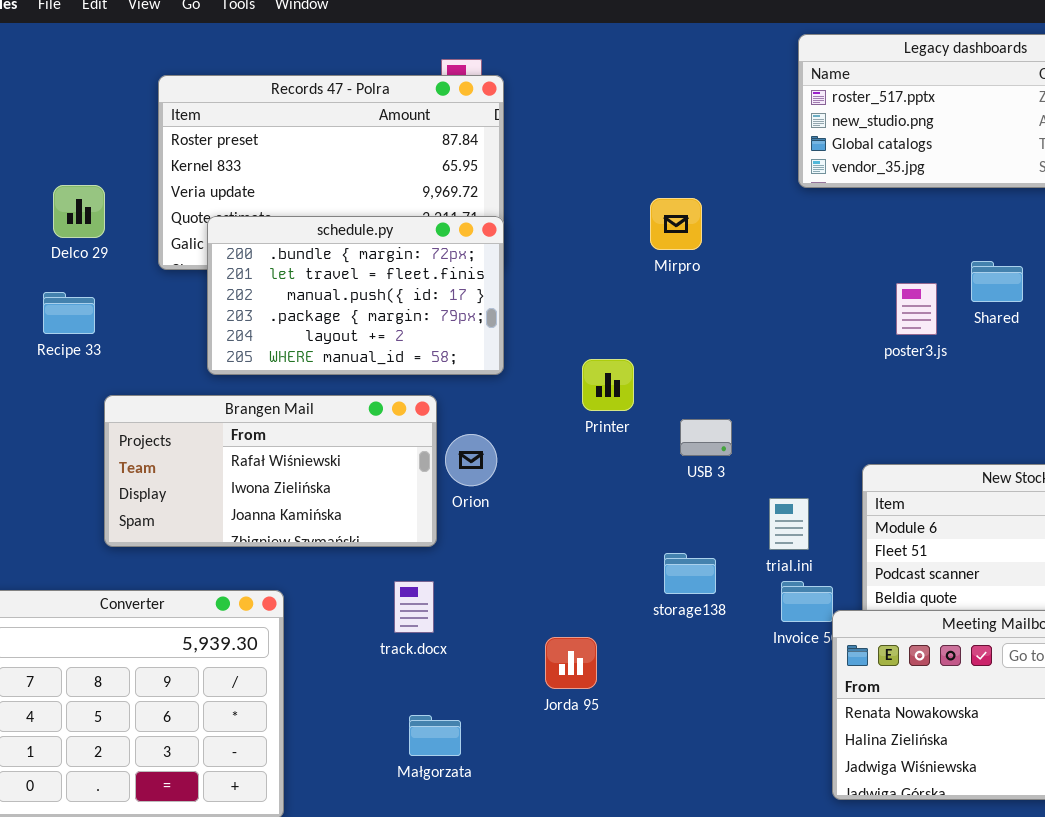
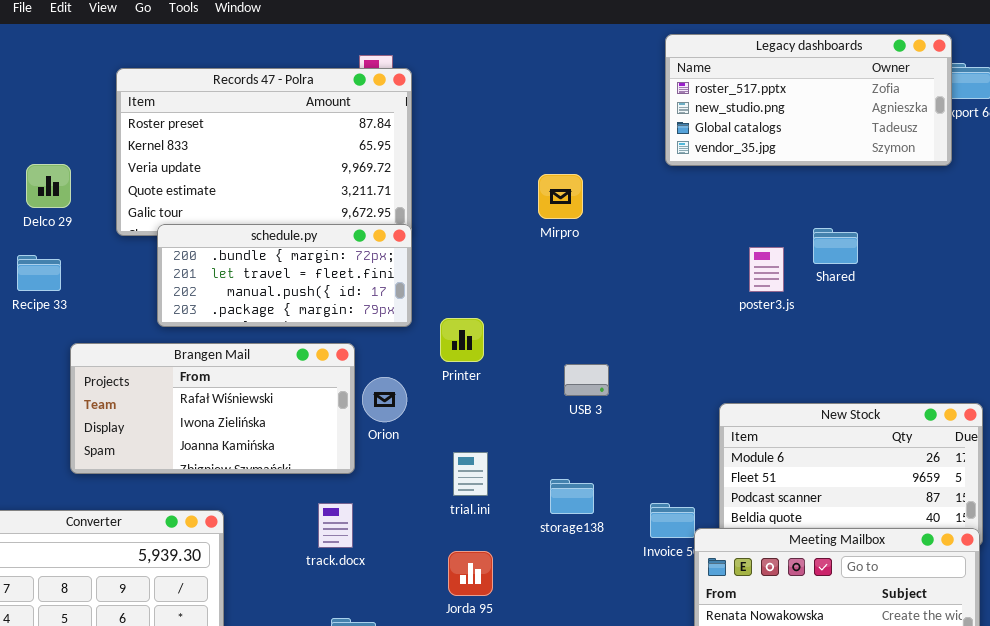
schedule.py: [207,216,504,375] -> [157,224,412,327], resized
Printer: [582,359,634,411] -> [440,318,484,362], moved
trial.ini: [769,498,809,550] -> [453,452,488,496], moved

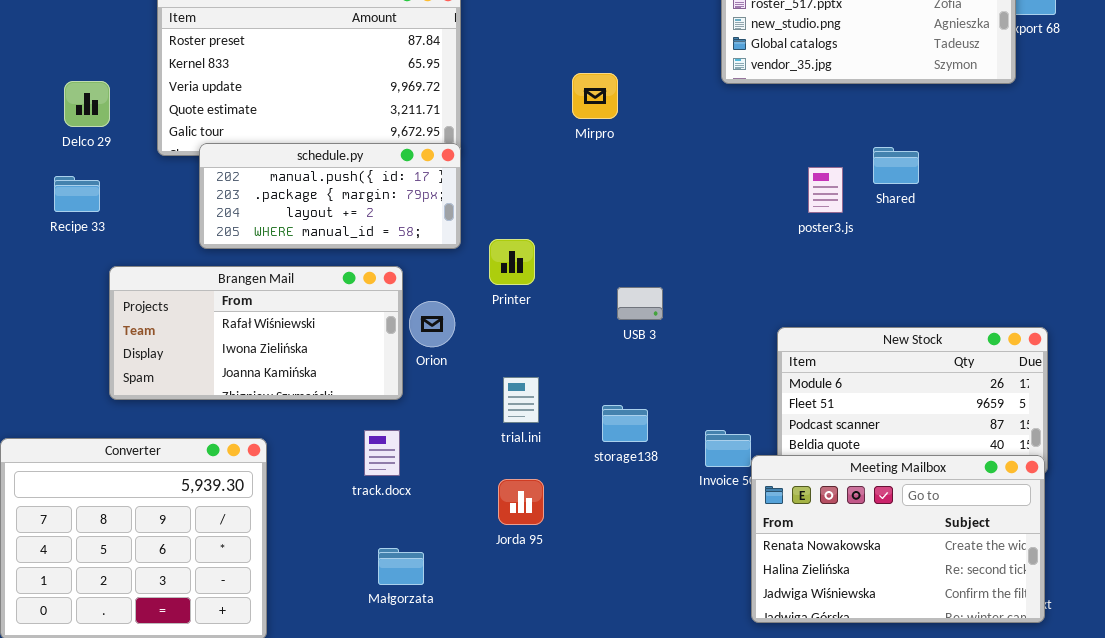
Mirpro: [538,174,583,219] -> [572,73,618,119], moved
schedule.py: [157,224,412,327] -> [199,143,461,249], scrolled down 2 rows

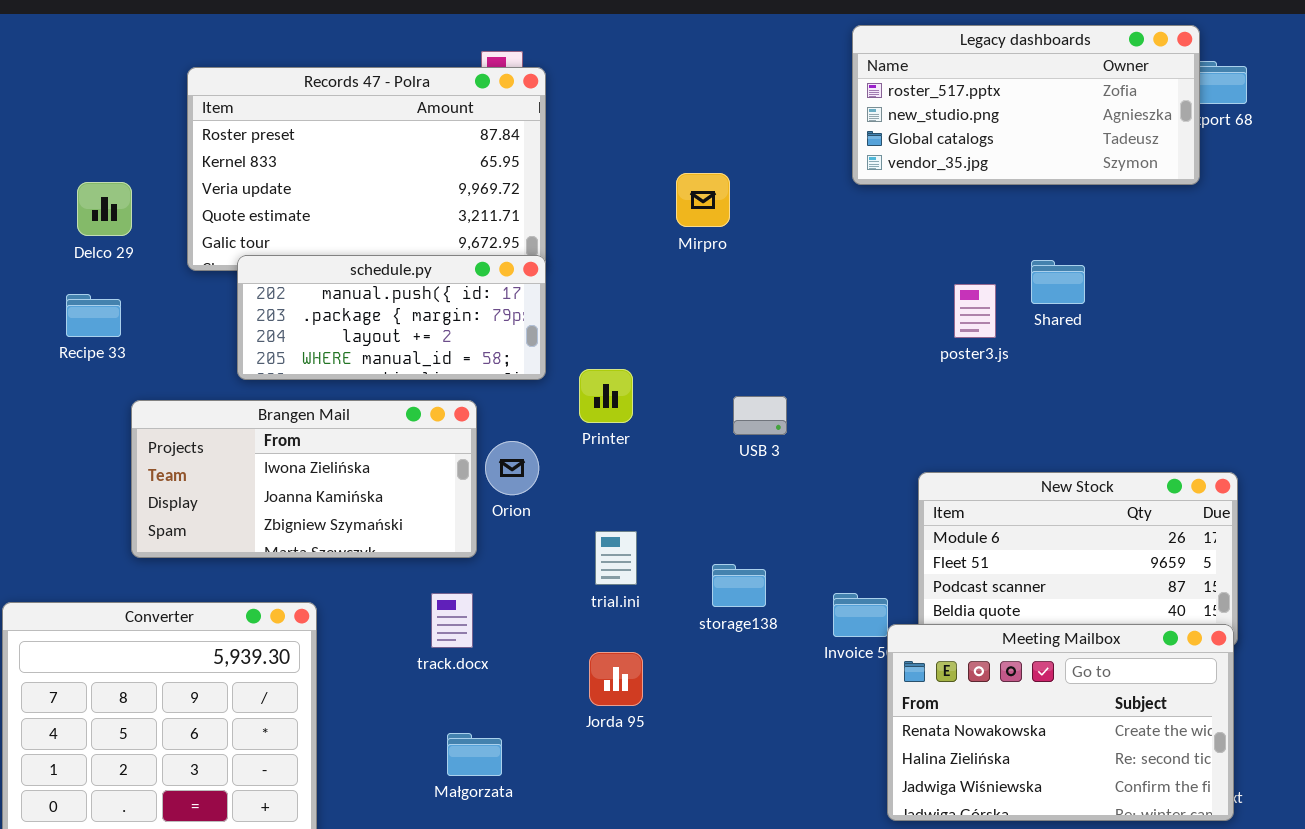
Brangen Mail: [109,266,403,400] -> [131,400,477,558], scrolled down 1 row
USB 3: [617,287,663,320] -> [733,396,787,435], moved

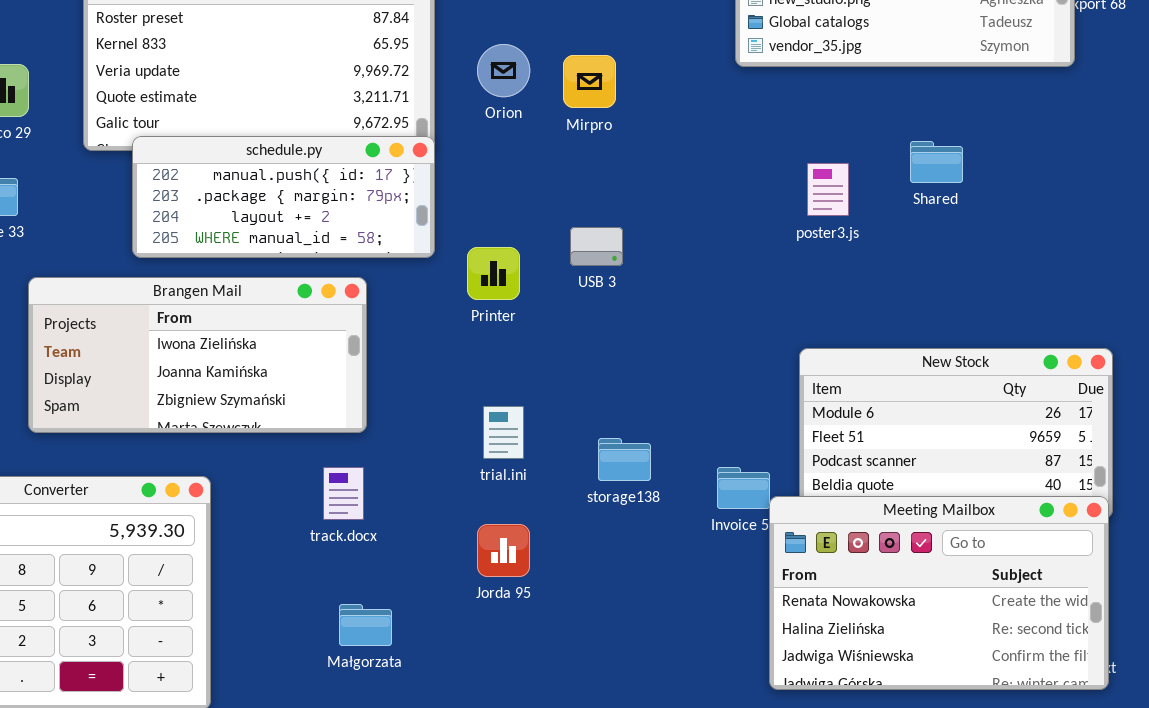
poster3.js: [954,284,996,338] -> [807,163,849,216], moved
USB 3: [733,396,787,435] -> [570,227,623,266], moved
Orion: [485,441,539,495] -> [477,44,530,97], moved

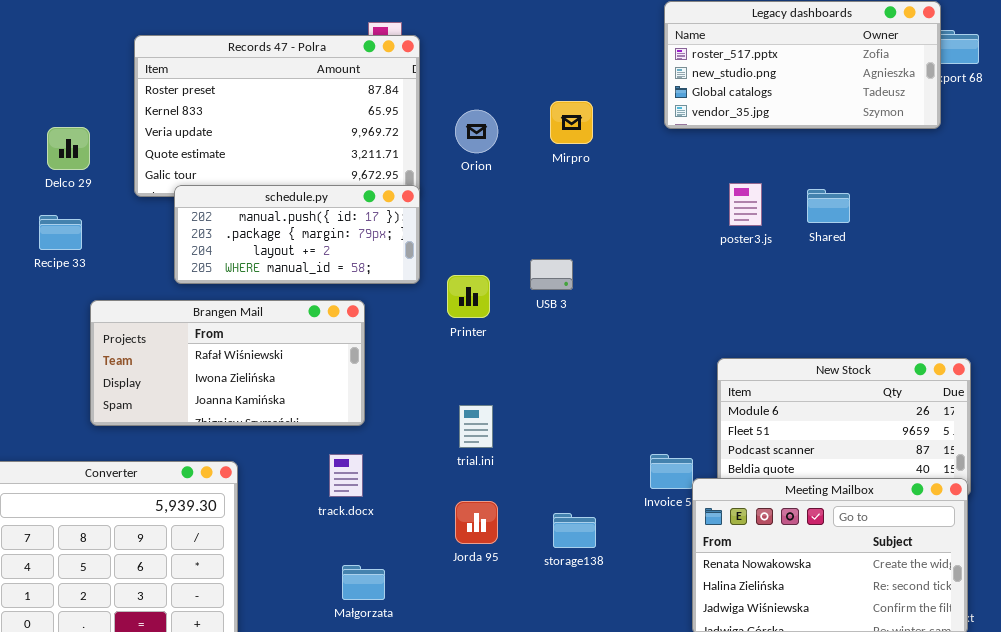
Mirpro: [563,55,616,108] -> [550,101,593,144], moved
poster3.js: [807,163,849,216] -> [729,183,762,226], moved
Brangen Mail: [28,277,367,433] -> [90,300,365,426], scrolled up 1 row
storage138: [598,438,651,481] -> [553,513,596,548], moved

